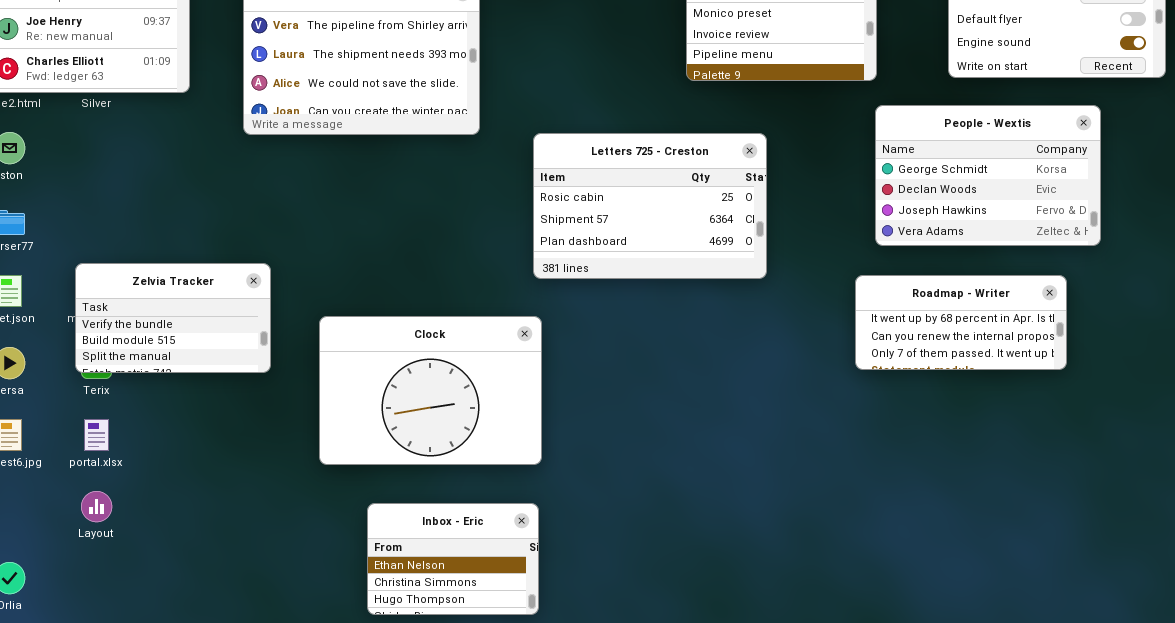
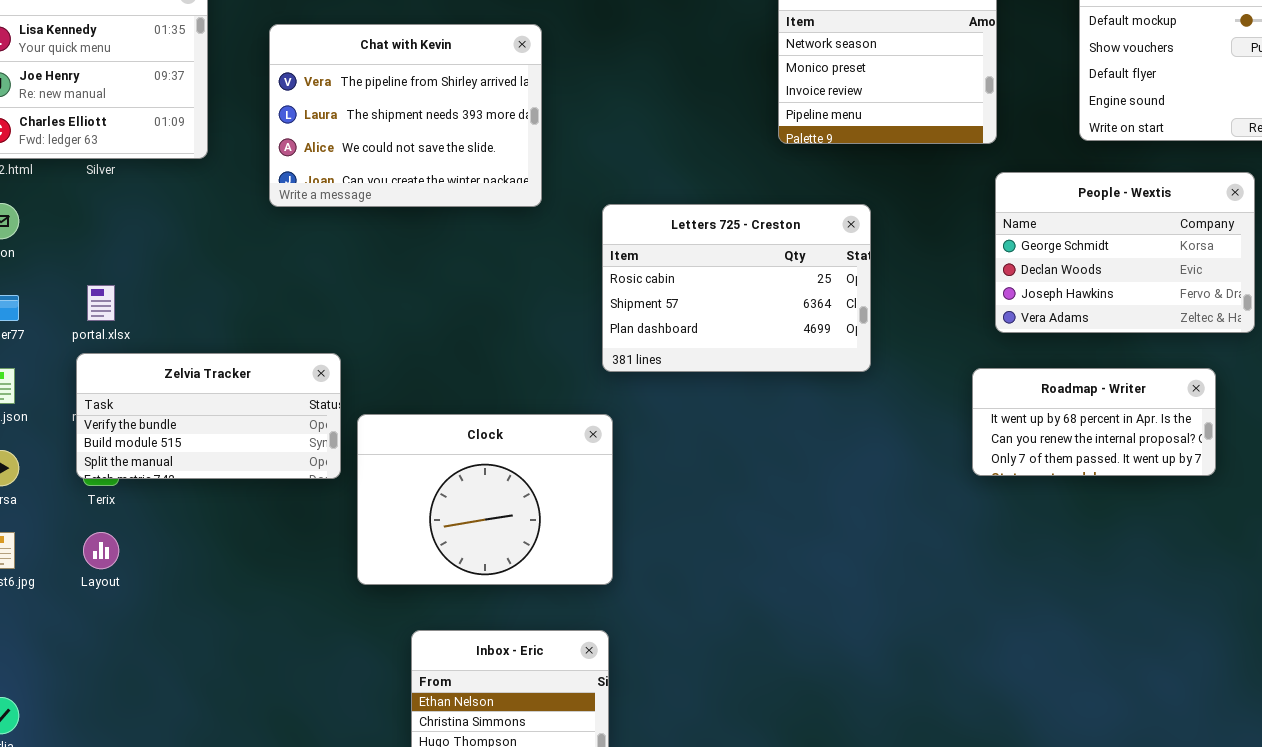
Zelvia Tracker: [75,263,271,373] -> [76,353,341,479], resized
portal.xlsx: [84,419,109,451] -> [87,285,115,321], moved
Layout: [81,491,112,522] -> [83,532,119,569], moved

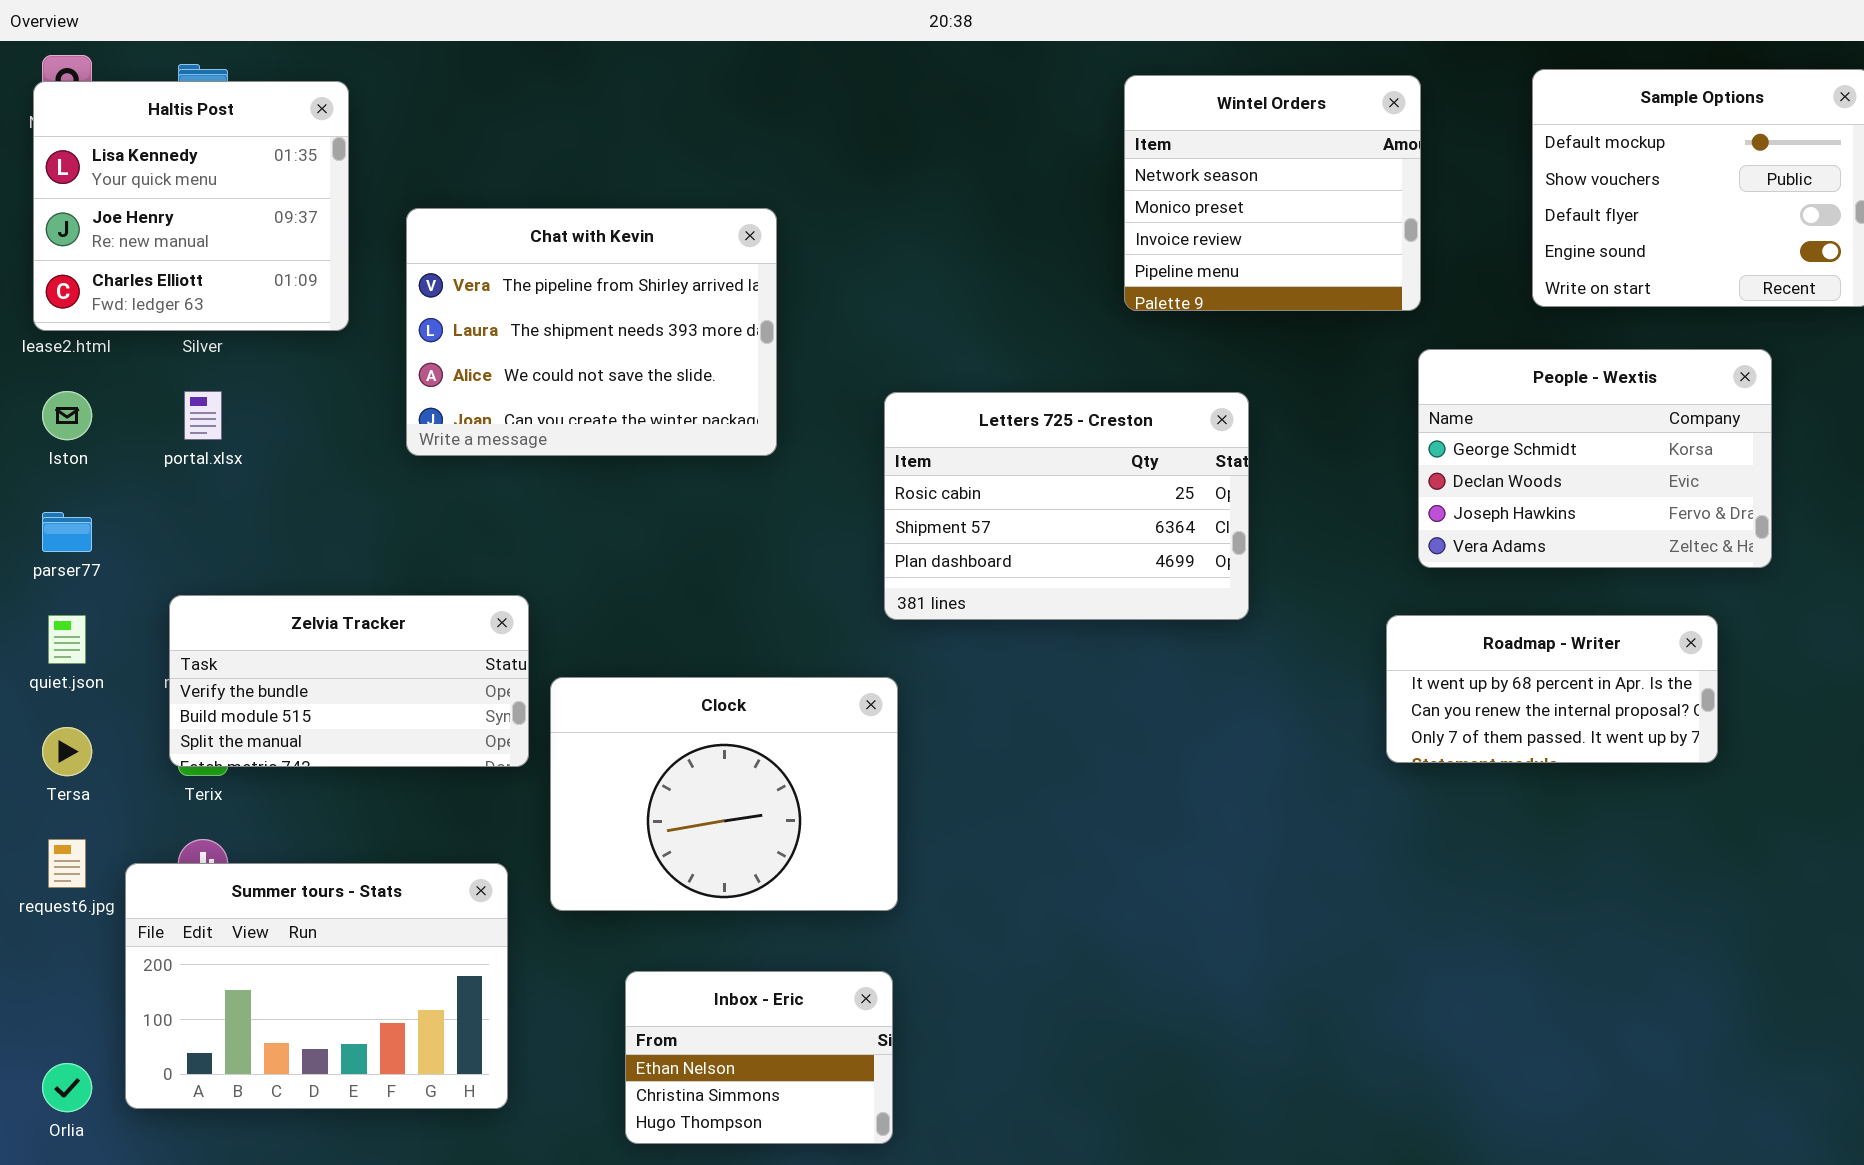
Chat with Kevin: [269,24,542,207] -> [406,208,777,456], moved
portal.xlsx: [87,285,115,321] -> [184,391,222,440], moved
Summer tours - Stats: none -> [125,863,508,1109], opened

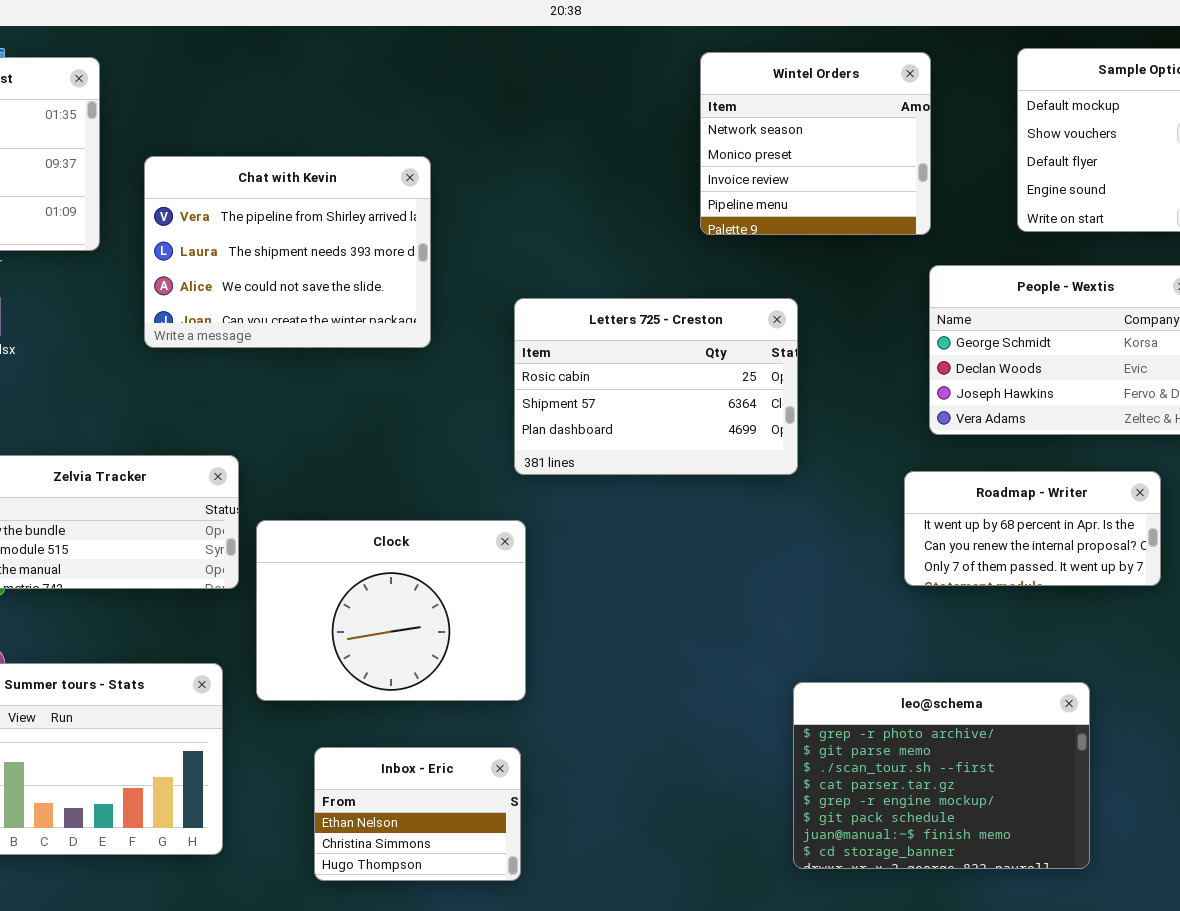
leo@schema: none -> [793,682,1090,869], opened

